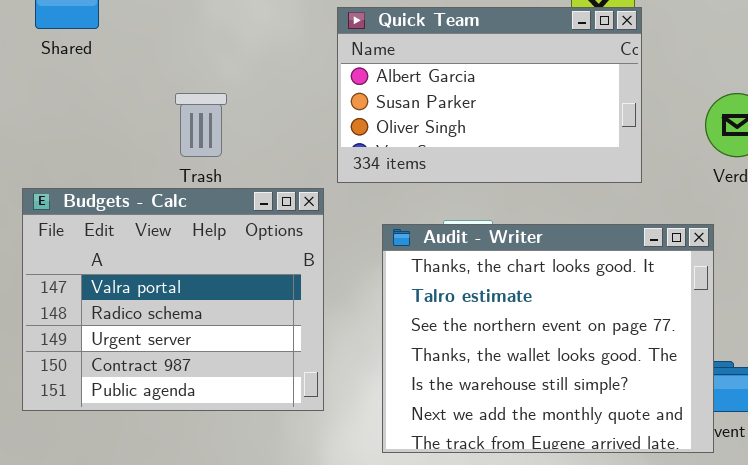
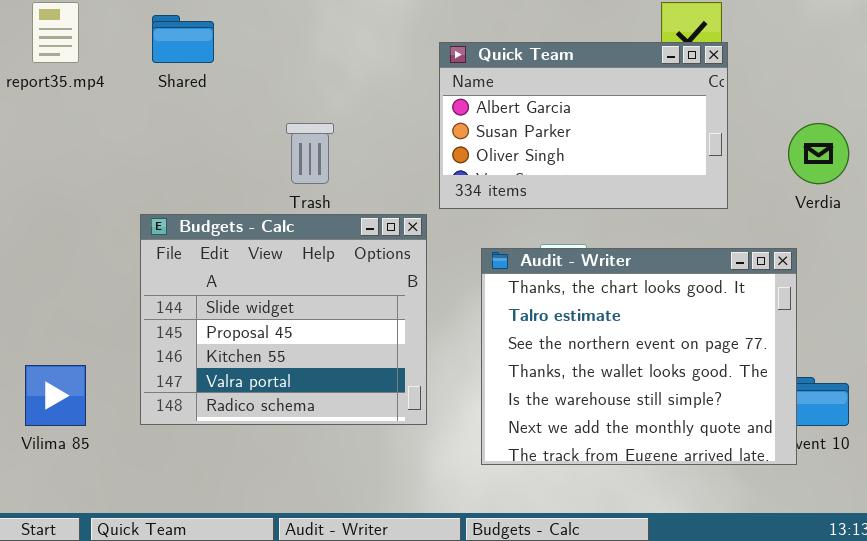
Budgets - Calc: [22,188,324,411] -> [140,214,427,425], scrolled up 3 rows

